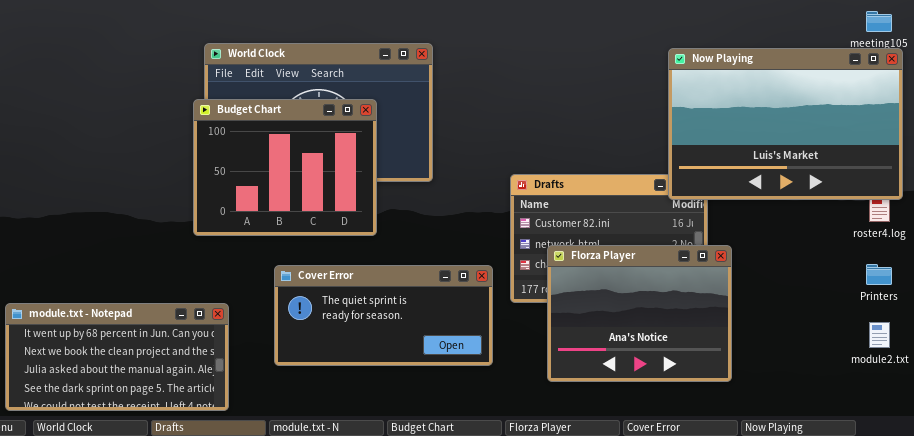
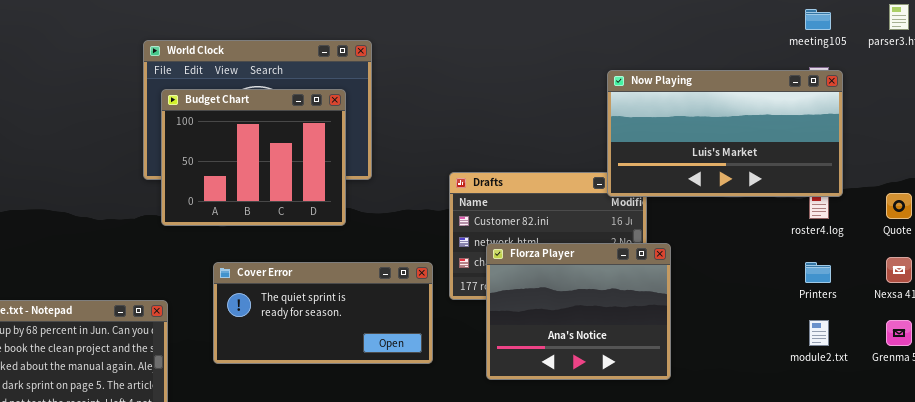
Now Playing: [668,48,903,200] -> [607,70,843,197], resized
Budget Chart: [193,99,377,236] -> [161,89,346,226], moved

